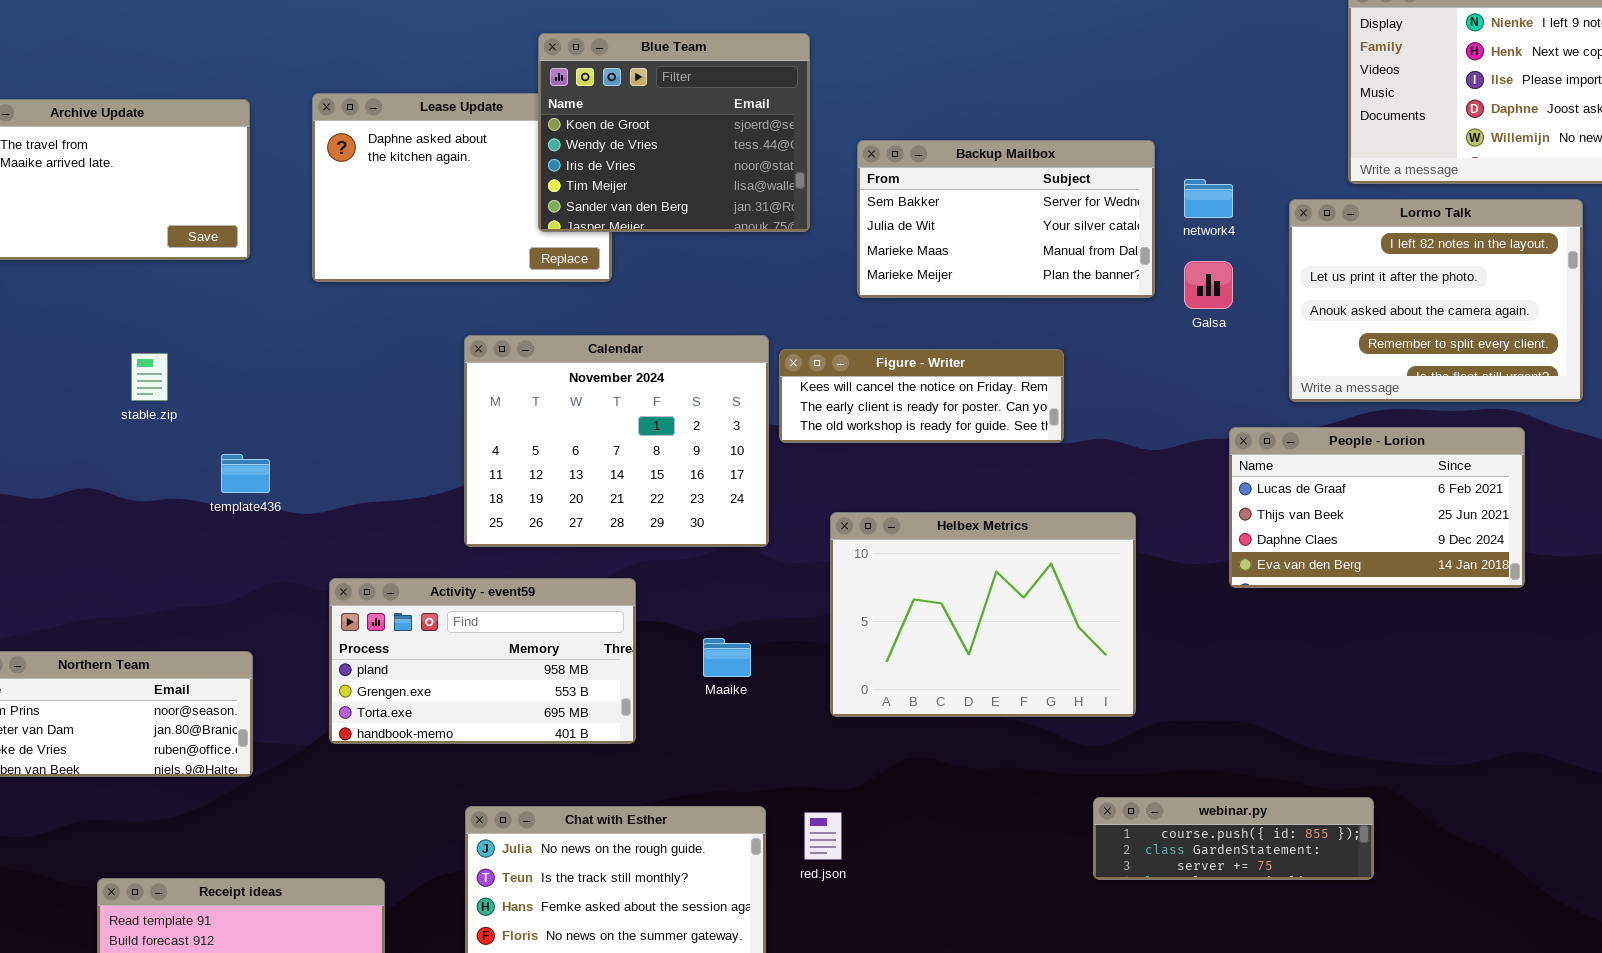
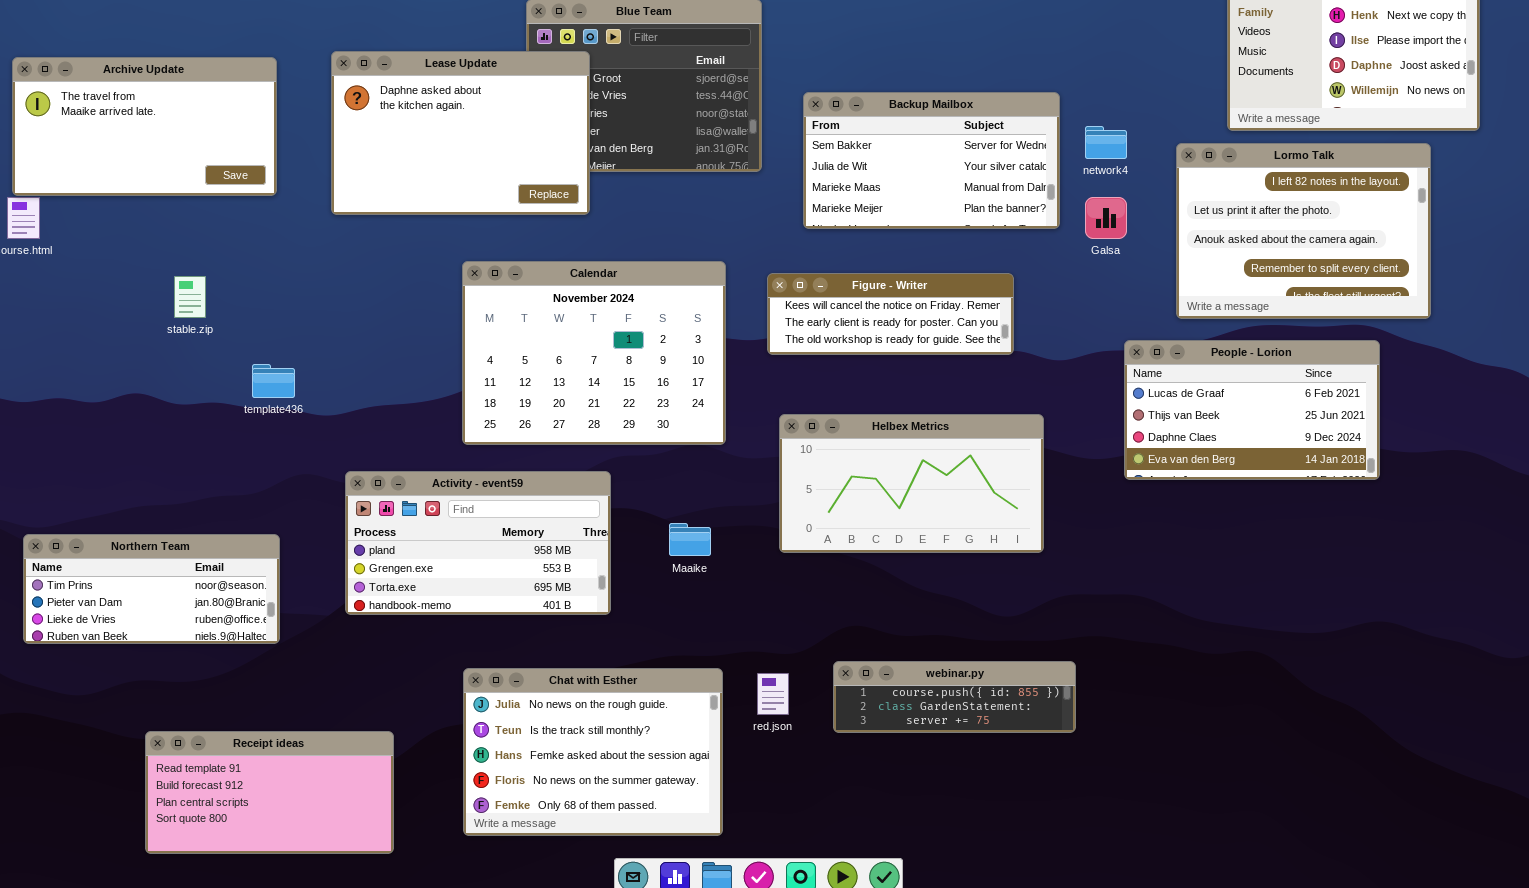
Lease Update: [312,93,612,282] -> [331,51,590,215], raised
Figure - Writer: [779,349,1064,443] -> [767,273,1014,355], moved
Helbex Metrics: [830,512,1136,717] -> [779,414,1044,553], resized
webinar.py: [1093,797,1374,880] -> [833,661,1076,733], moved

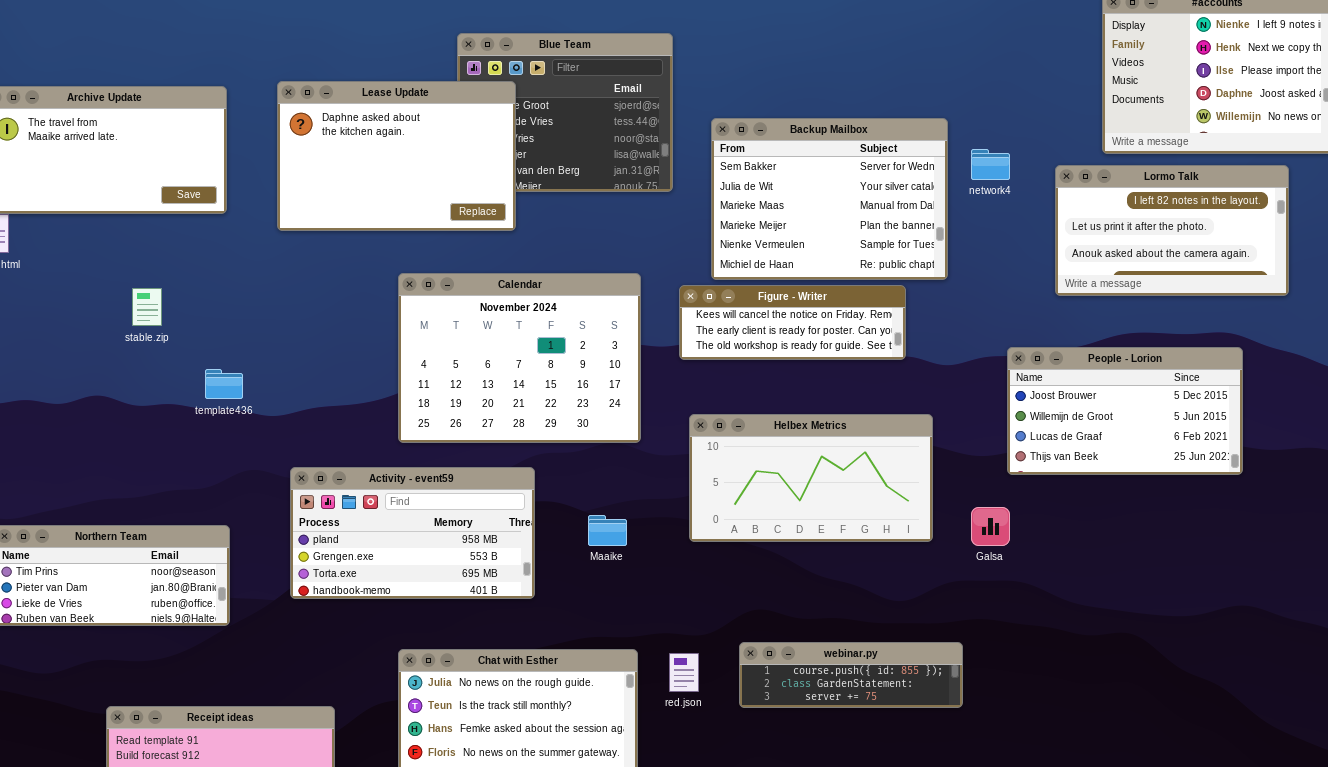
Backup Mailbox: [803,92,1060,229] -> [711,118,948,280], resized
Lormo Talk: [1176,143,1431,319] -> [1055,165,1289,296], resized
Galsa: [1085,197,1127,239] -> [971,507,1010,546], moved
People - Lorion: [1124,340,1380,480] -> [1007,347,1243,475], scrolled up 2 rows

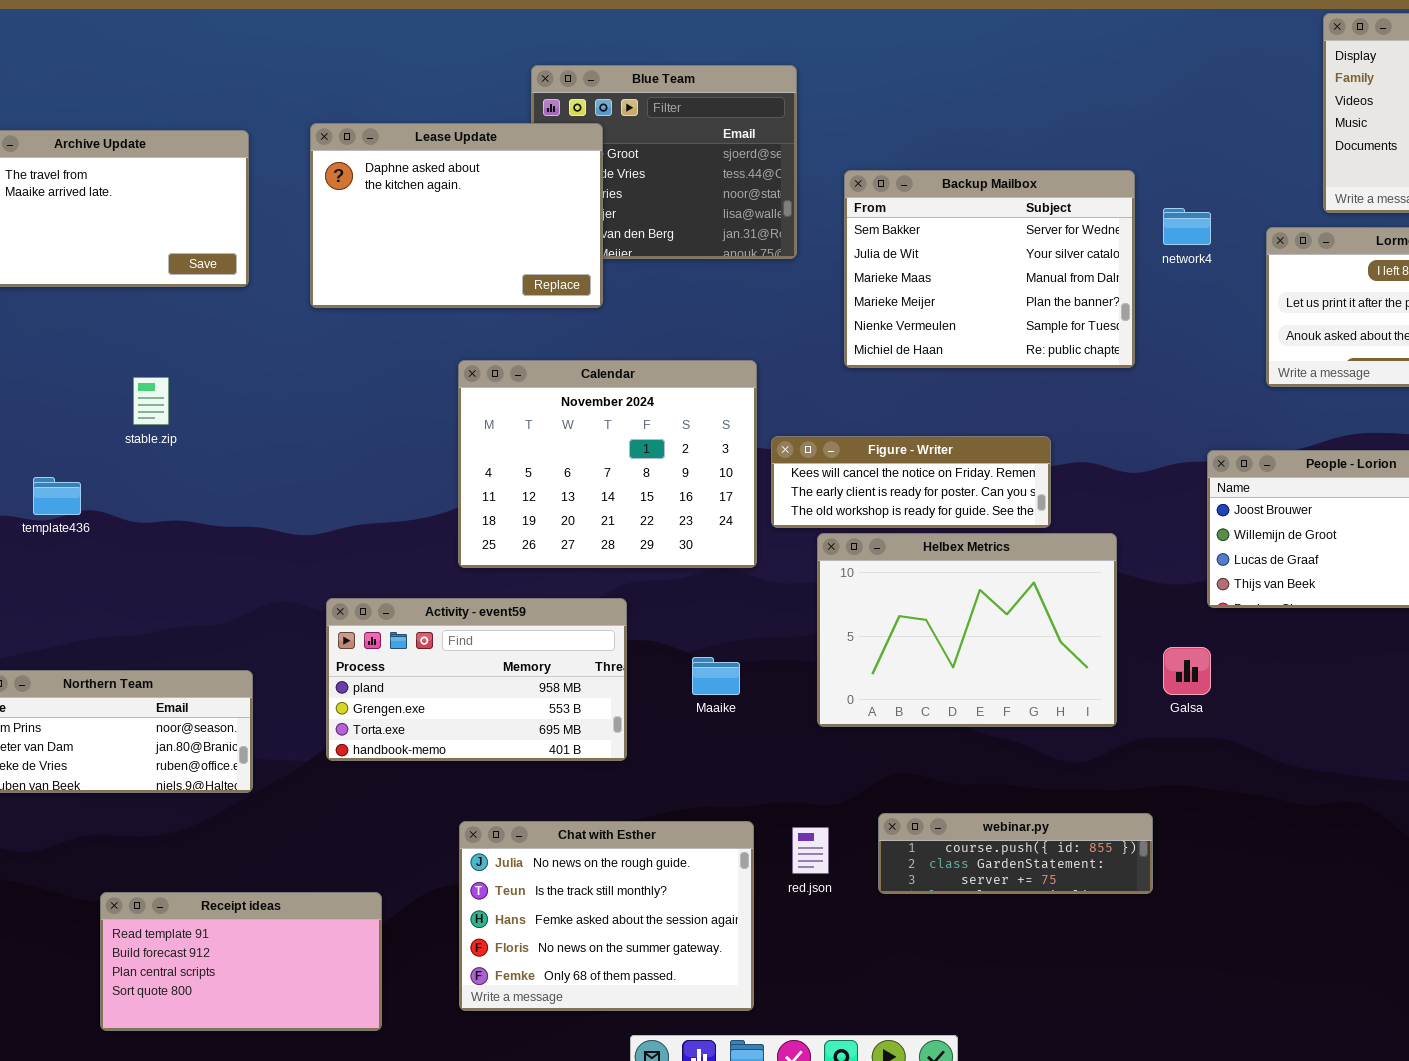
Figure - Writer: [679,285,906,360] -> [771,436,1051,528], moved
template436: [205,369,243,399] -> [33,477,81,515], moved
Helbex Metrics: [689,414,933,542] -> [817,533,1117,727], resized

